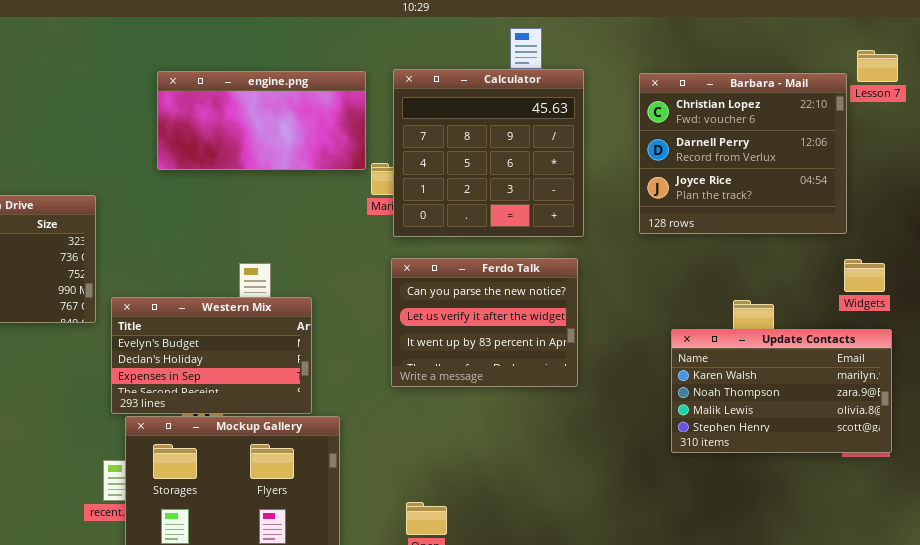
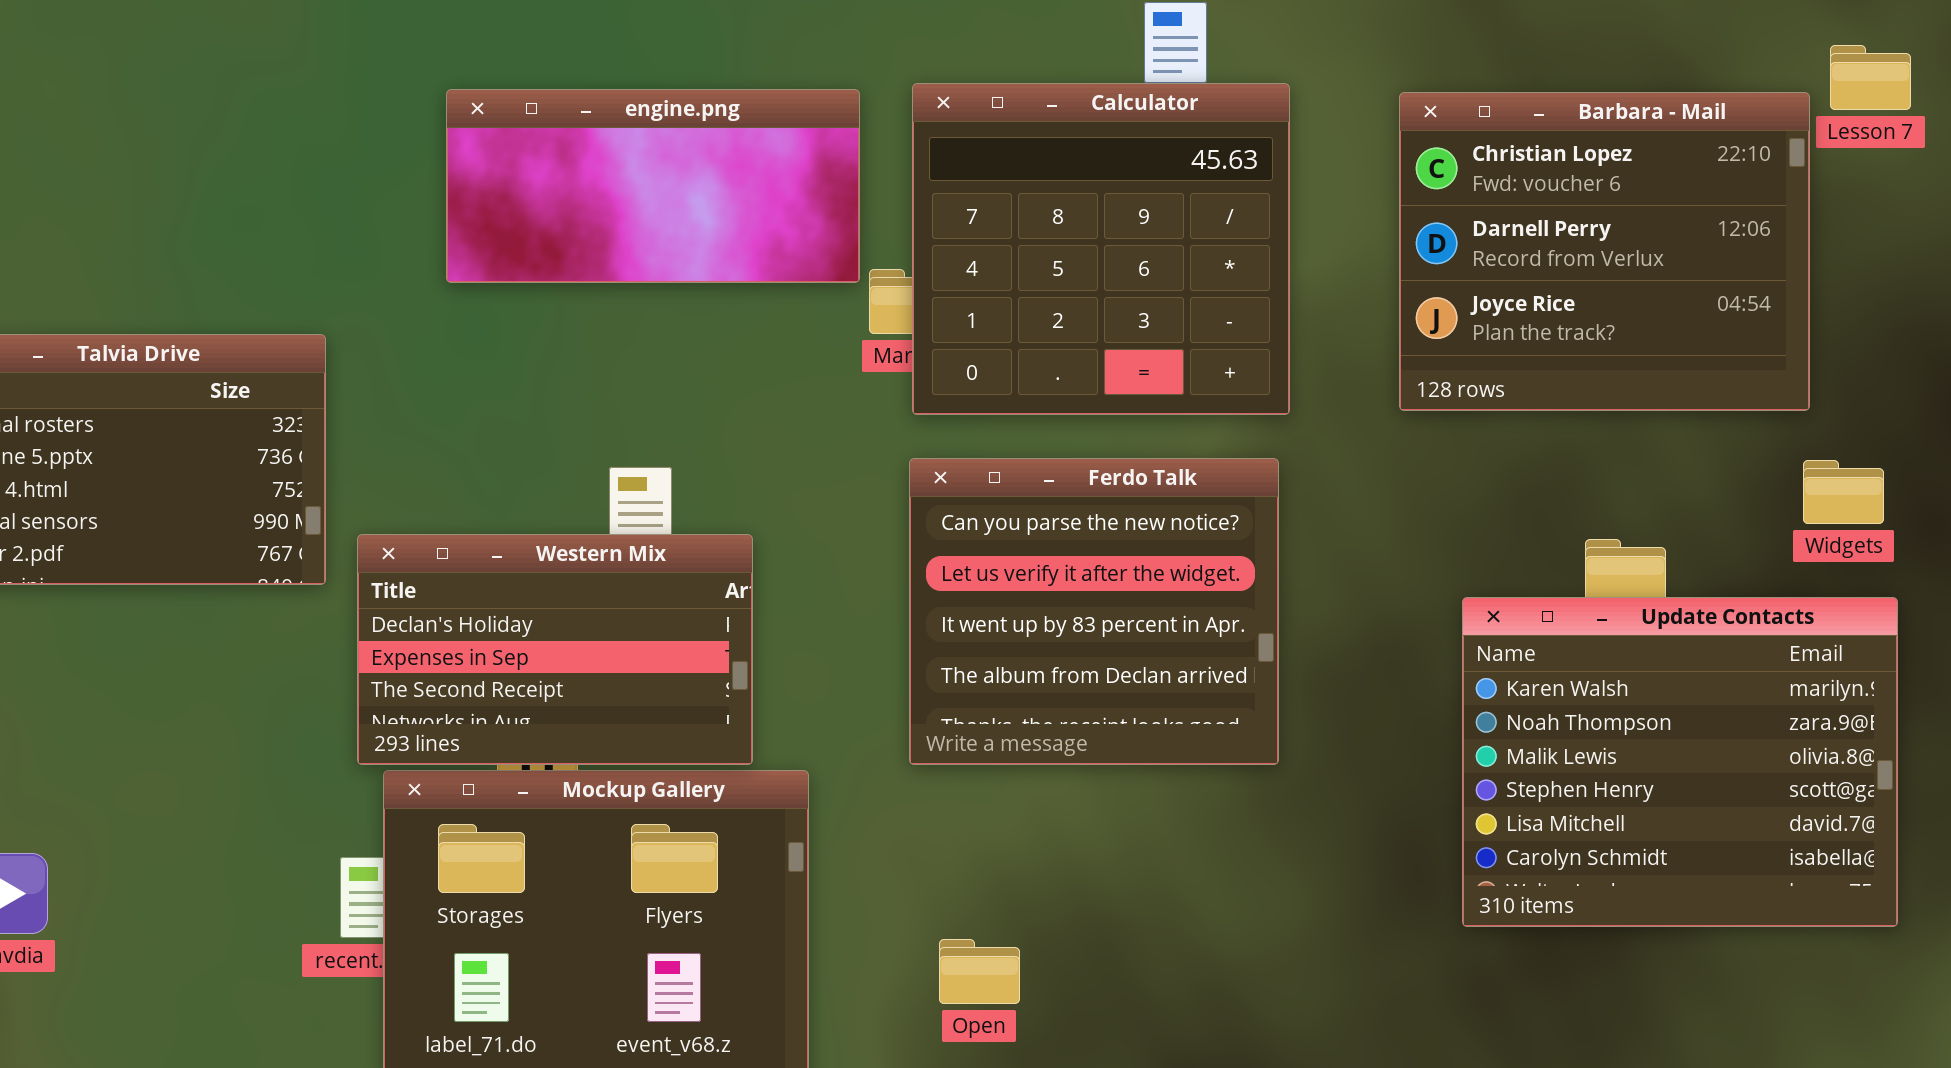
Ferdo Talk: [391,258,578,387] -> [909,458,1279,765], resized
Western Mix: [111,297,312,414] -> [357,534,753,765], scrolled down 1 row
Update Contacts: [671,329,892,453] -> [1462,597,1898,927], resized

